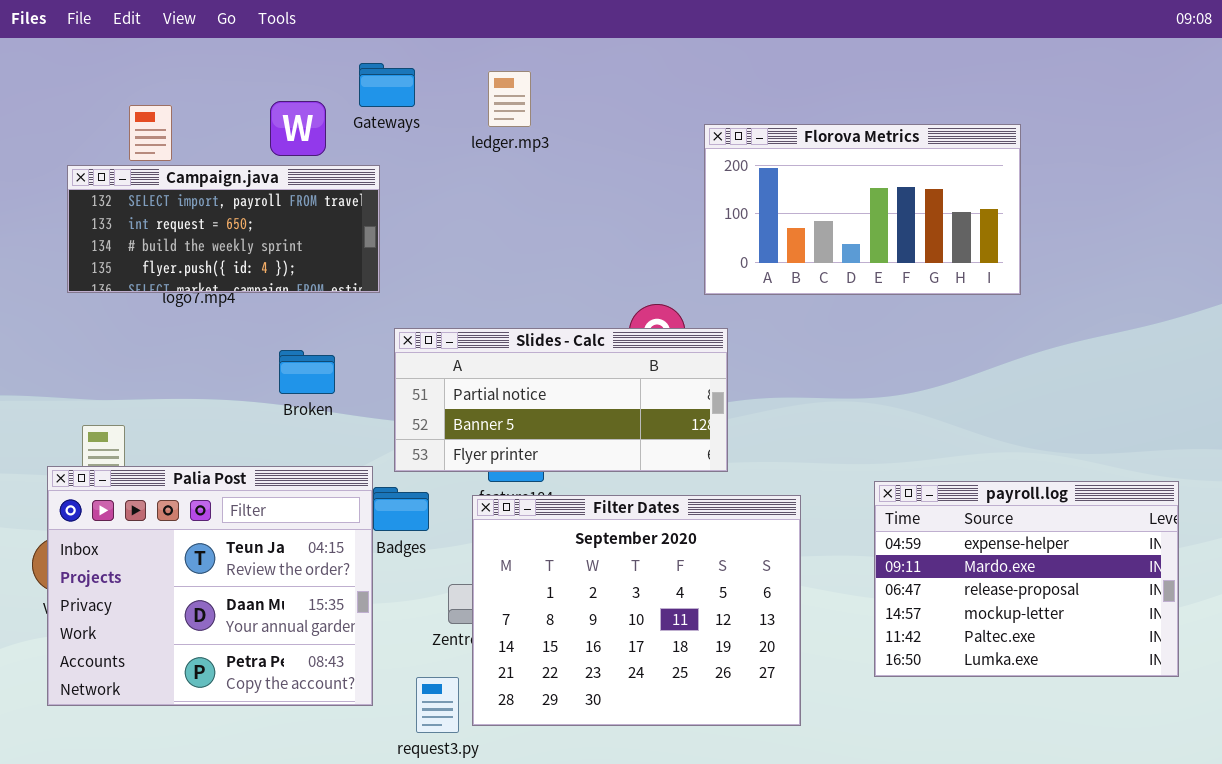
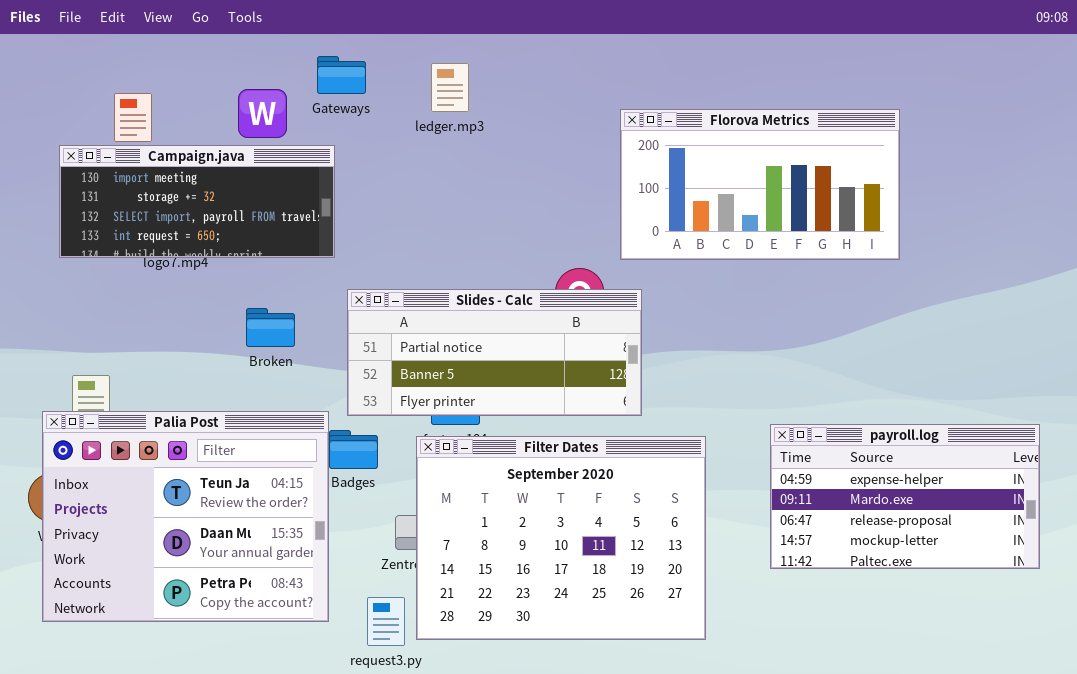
Campaign.java: [67,165,380,293] -> [59,145,335,258], scrolled up 2 rows
payroll.log: [874,481,1179,677] -> [770,424,1040,569], resized

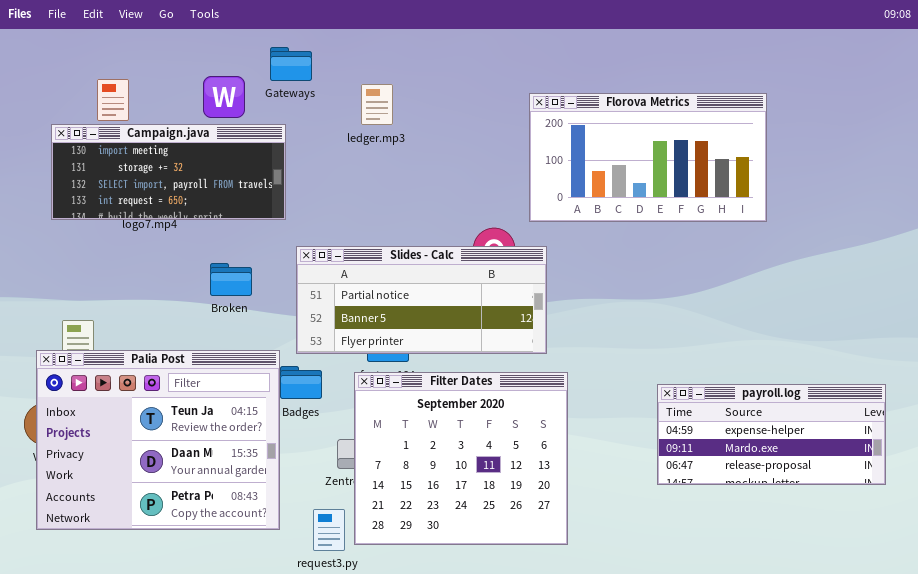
ledger.mp3: [431,63,469,112] -> [361,84,393,125], moved
payroll.log: [770,424,1040,569] -> [657,384,886,485], resized
Filter Dates: [416,436,706,640] -> [354,372,568,545], resized

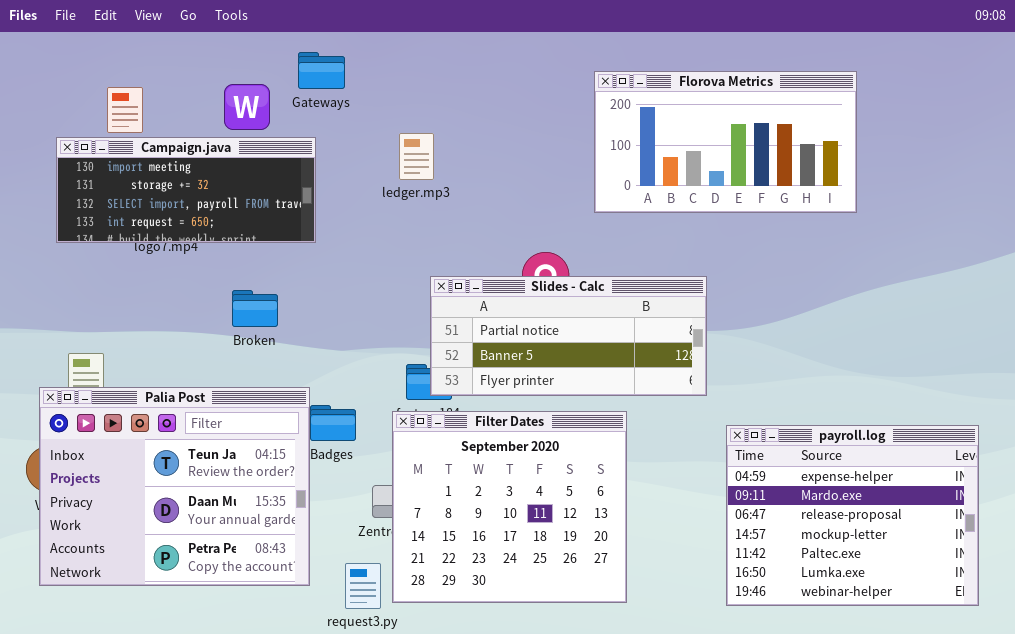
ledger.mp3: [361,84,393,125] -> [399,133,434,180], moved
Florova Metrics: [529,93,767,222] -> [594,71,857,213], moved
Slides - Calc: [296,246,547,354] -> [430,276,707,396], moved
payroll.log: [657,384,886,485] -> [726,425,979,606], resized

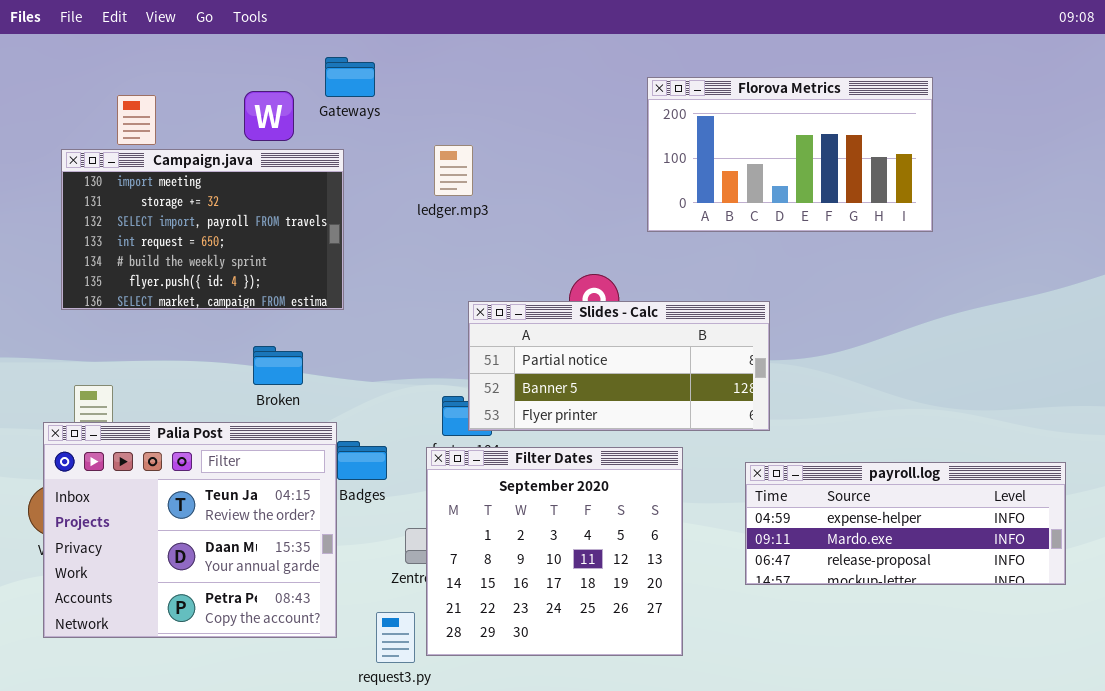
Campaign.java: [56,137,316,243] -> [61,149,344,310], resized
Broken: [232,290,278,327] -> [253,346,303,385], moved
payroll.log: [726,425,979,606] -> [745,462,1066,585], resized

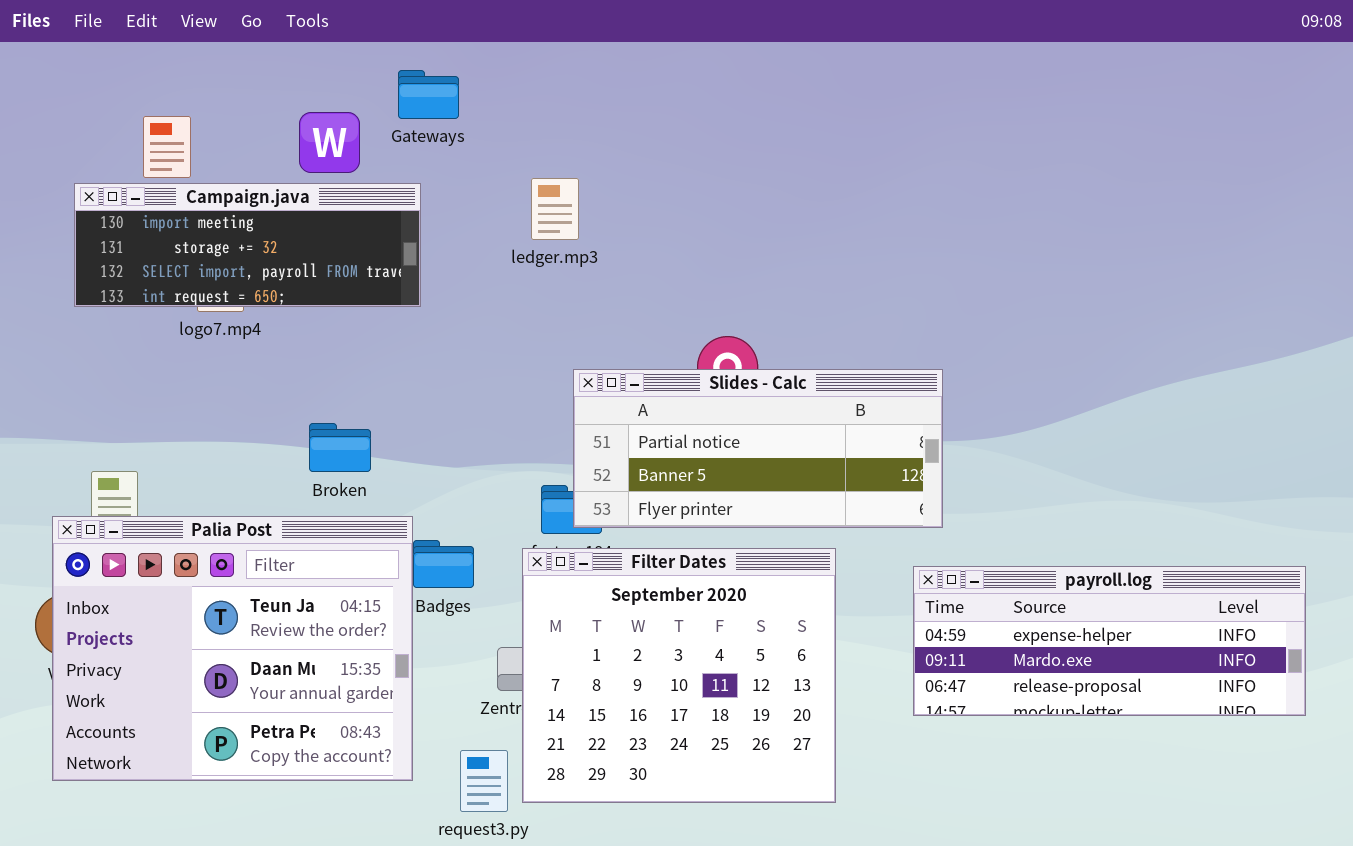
Florova Metrics: [647,77,933,232] -> none, closed
Campaign.java: [61,149,344,310] -> [74,183,421,307], resized

